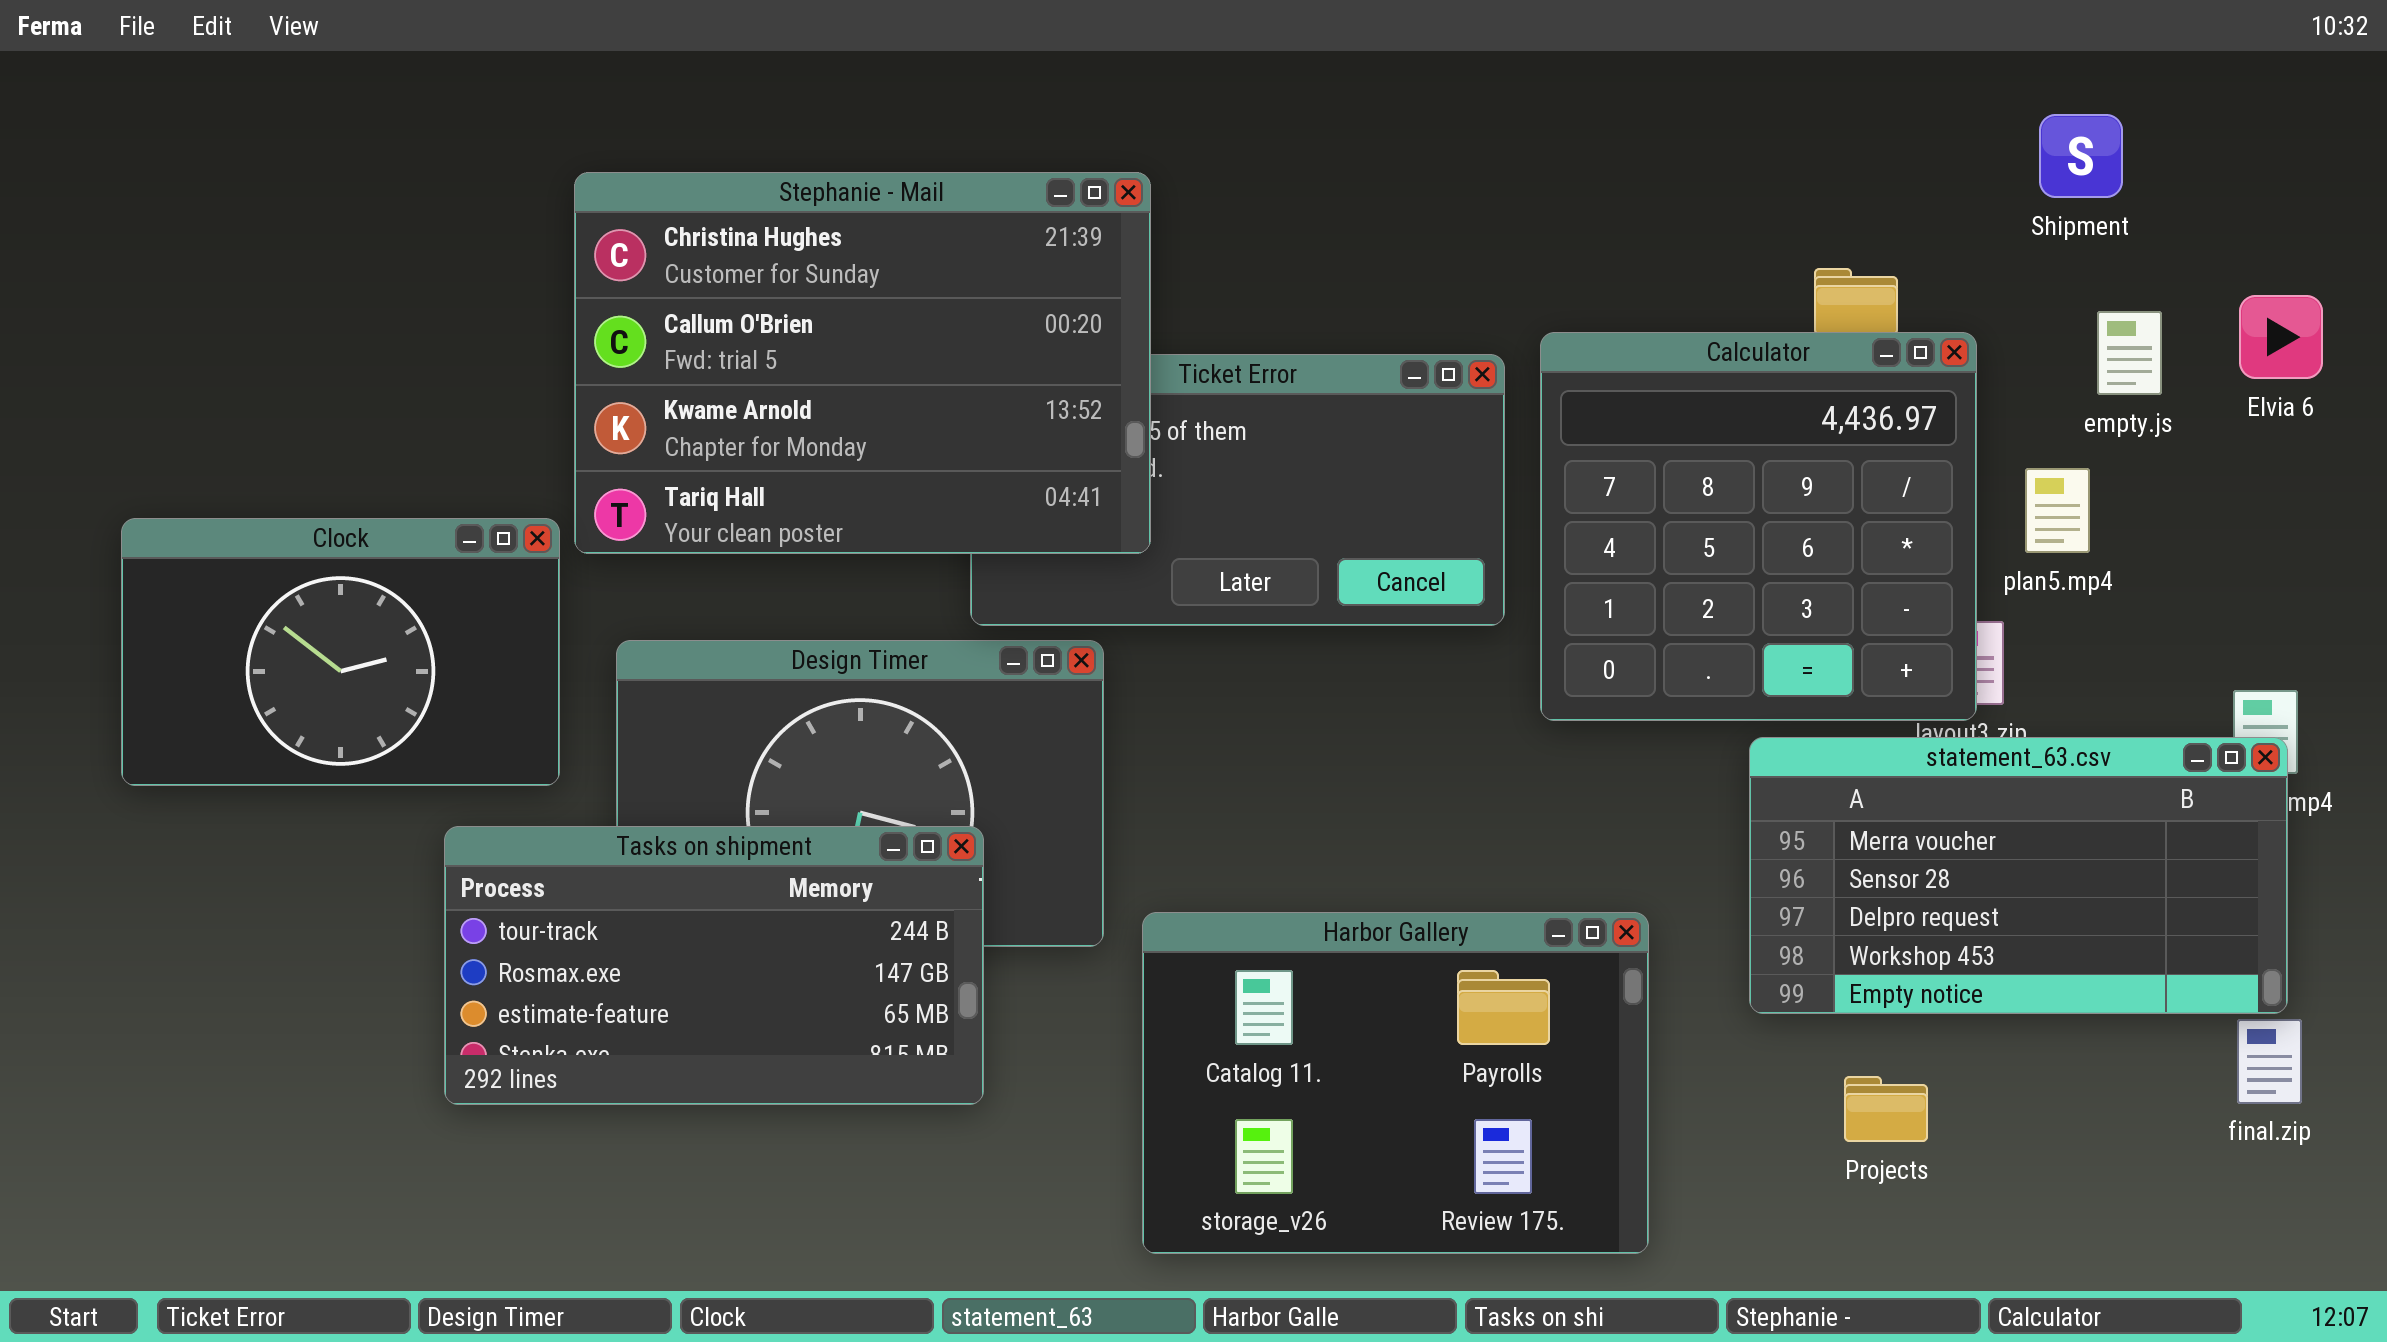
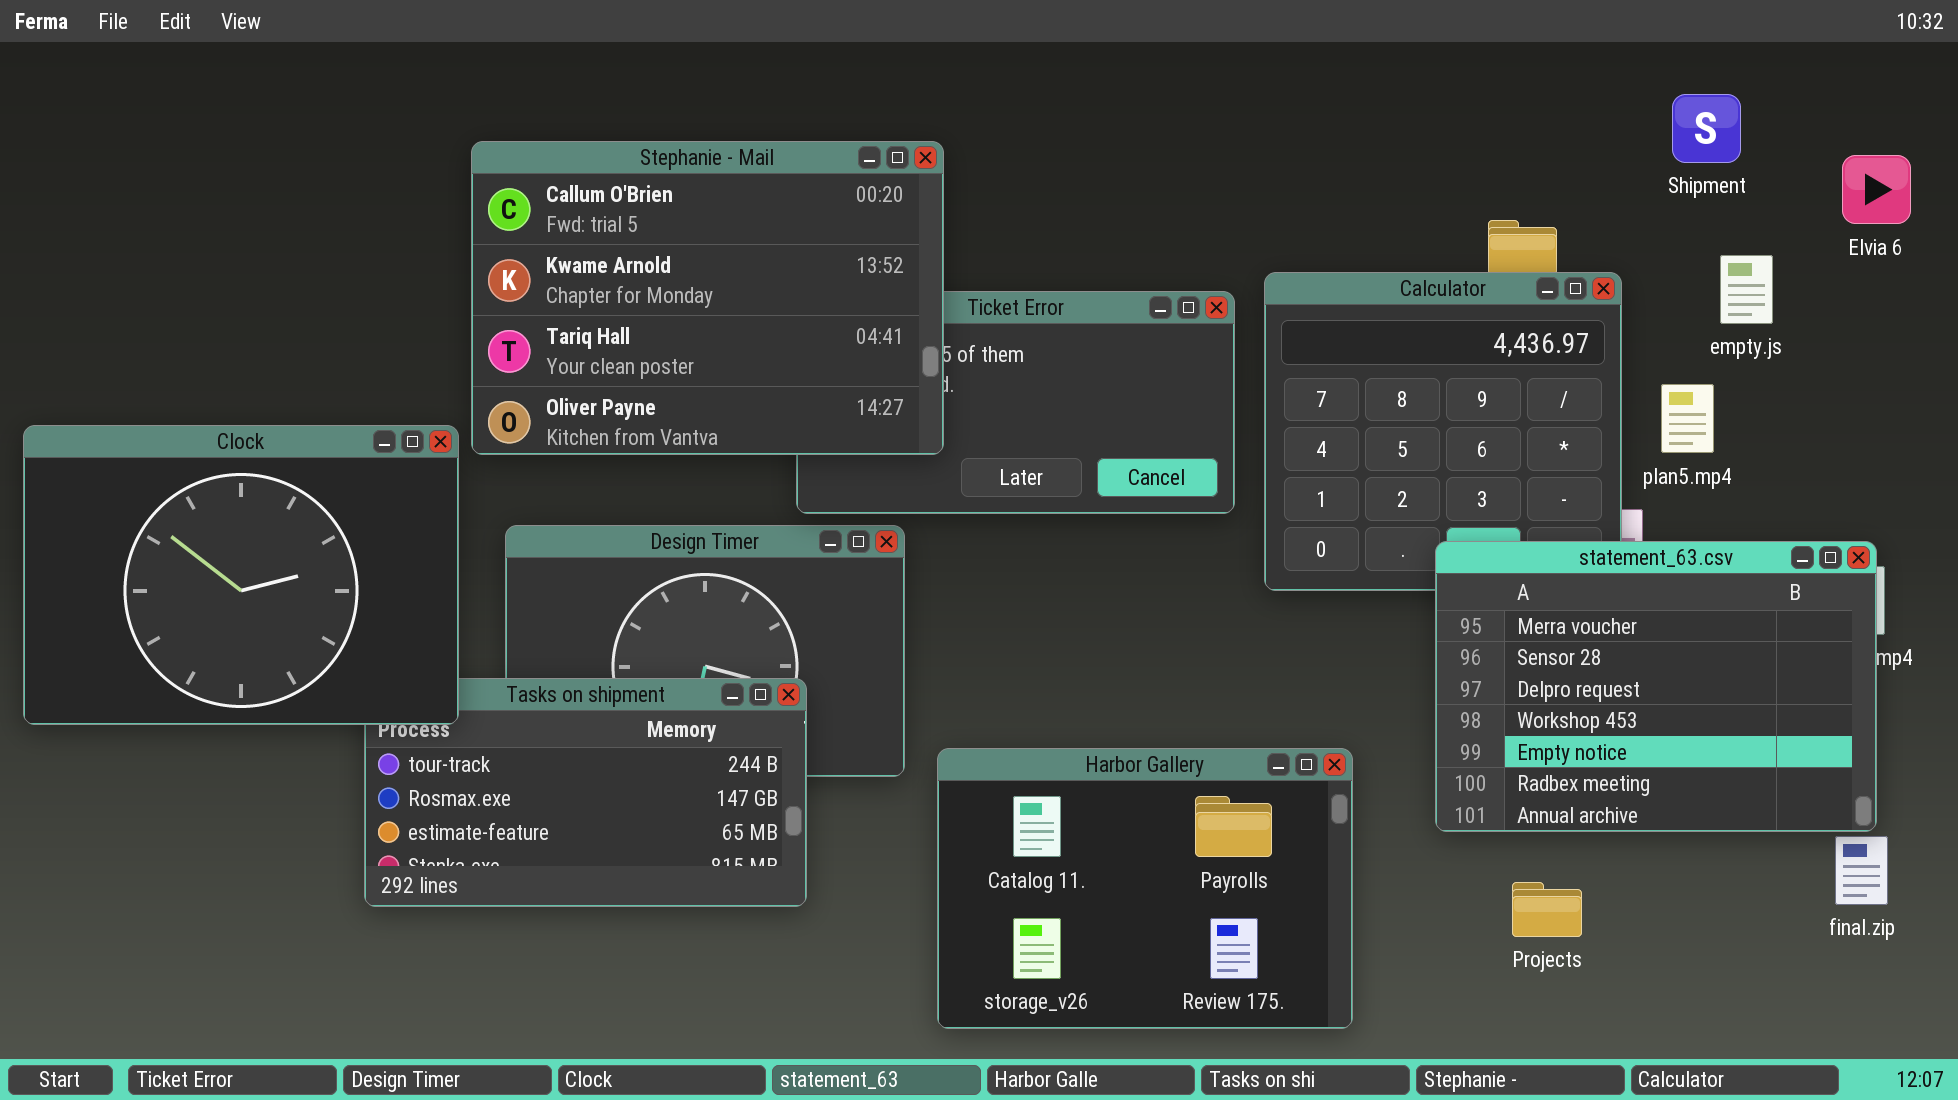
Stephanie - Mail: [574,172,1151,554] -> [471,141,944,455], scrolled down 1 row
Elvia 6: [2239,295,2323,379] -> [1842,155,1911,224], moved
Clock: [121,518,560,786] -> [23,425,459,725], resized
statement_63.csv: [1749,737,2288,1014] -> [1435,541,1877,832], resized

